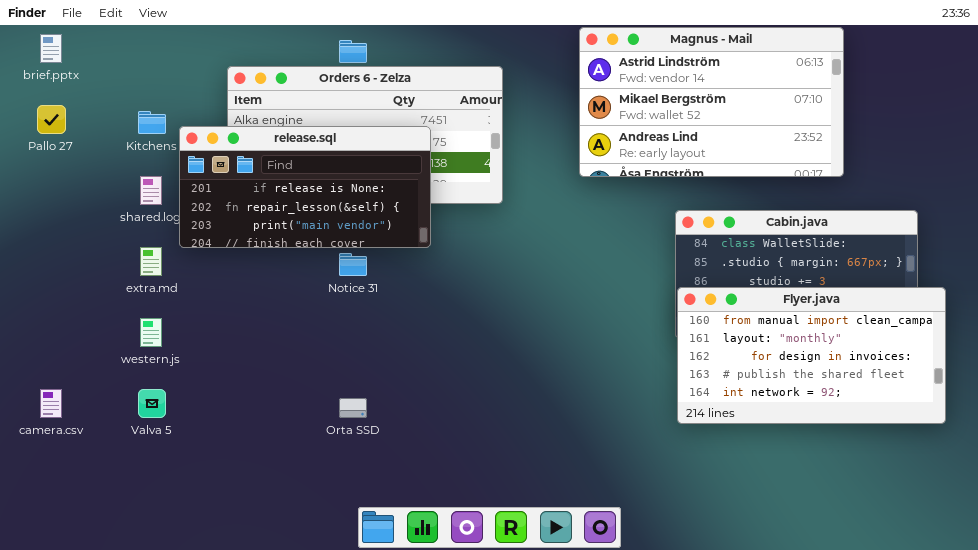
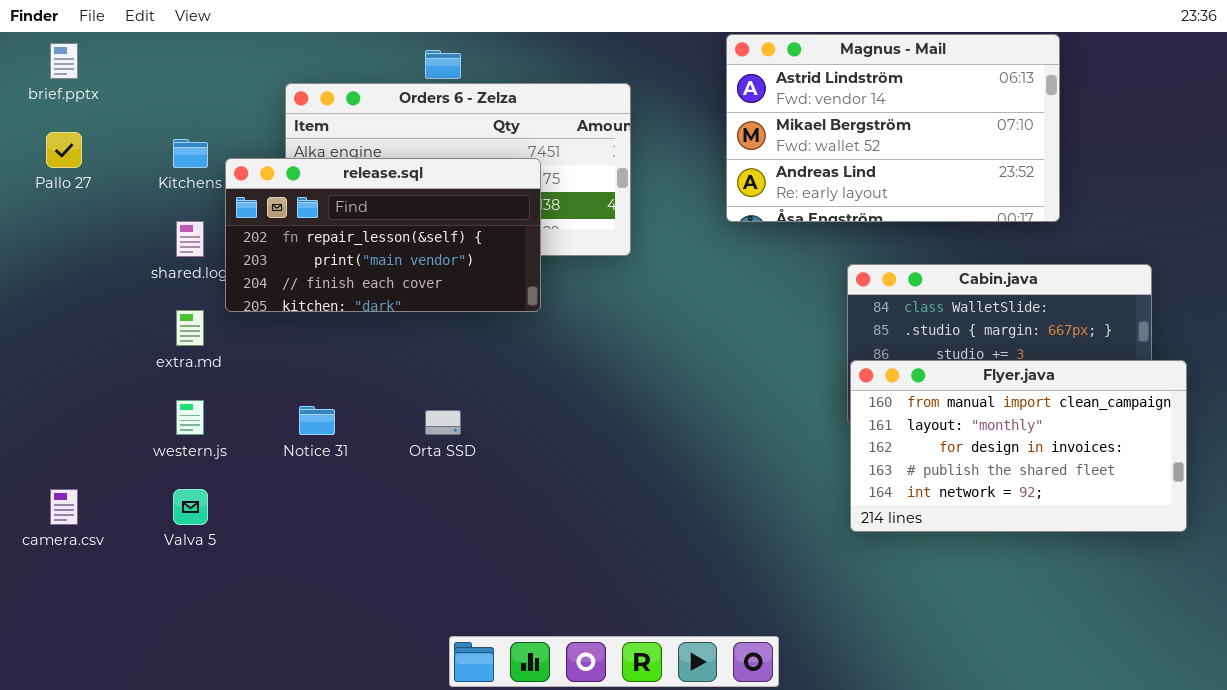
release.sql: [179,126,431,248] -> [225,158,541,312], scrolled down 1 row
Notice 31: [339,253,367,276] -> [299,406,335,435], moved
Orta SSD: [339,398,367,418] -> [425,410,461,435], moved

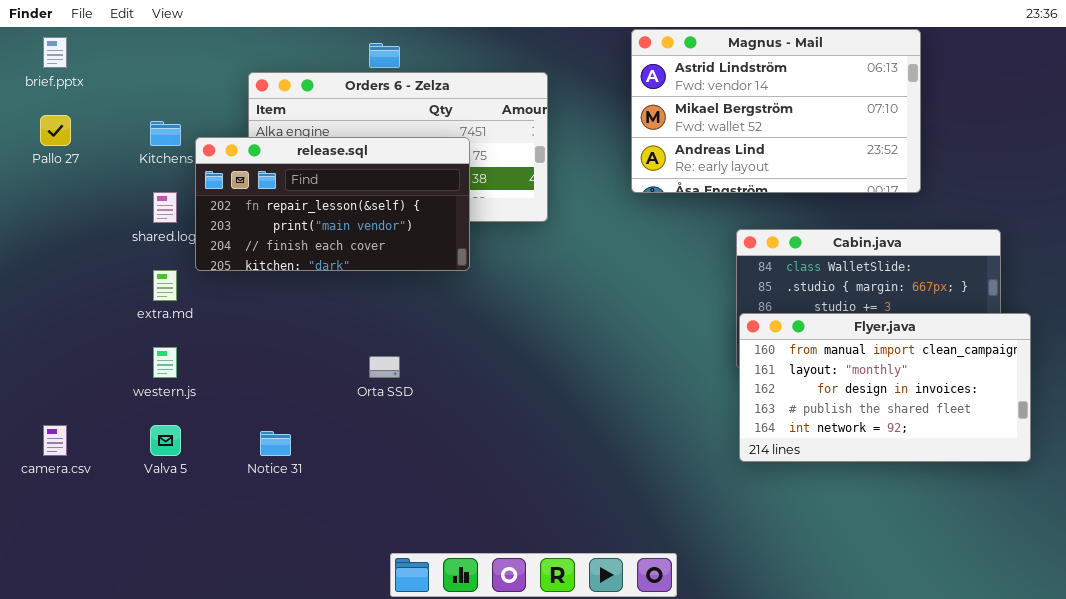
Notice 31: [299,406,335,435] -> [260,431,291,456], moved

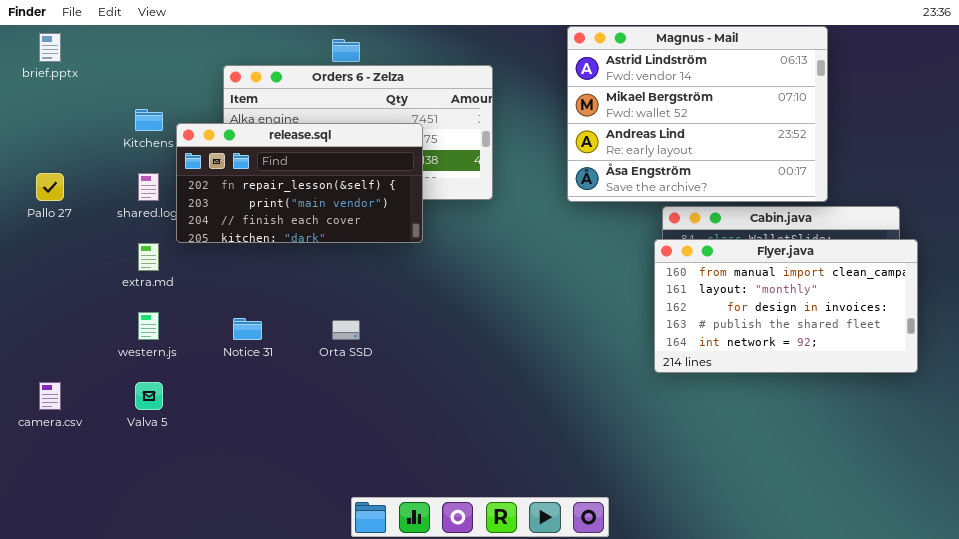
Magnus - Mail: [631,29,921,193] -> [567,26,828,202], resized
Pallo 27: [40,115,71,146] -> [36,173,64,201], moved
Flyer.java: [739,313,1031,462] -> [654,239,918,373], moved
Notice 31: [260,431,291,456] -> [233,318,262,340], moved

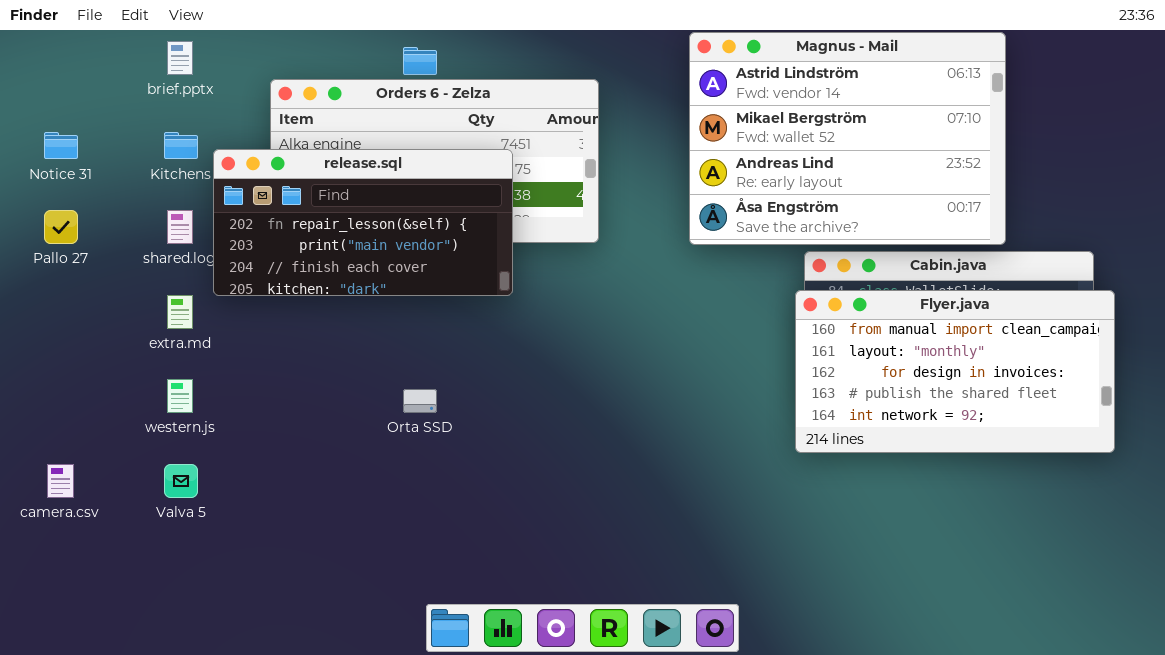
brief.pptx: [39,33,61,62] -> [167,41,193,75], moved
Notice 31: [233,318,262,340] -> [44,132,78,159], moved

